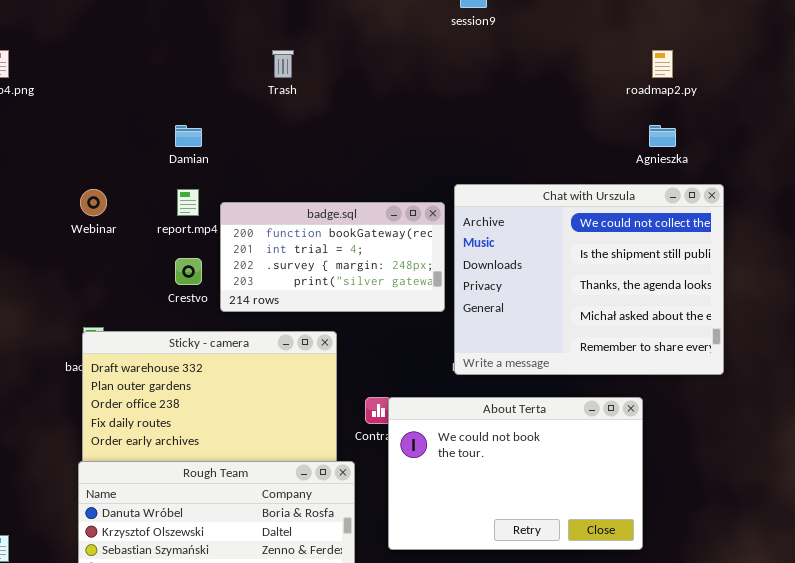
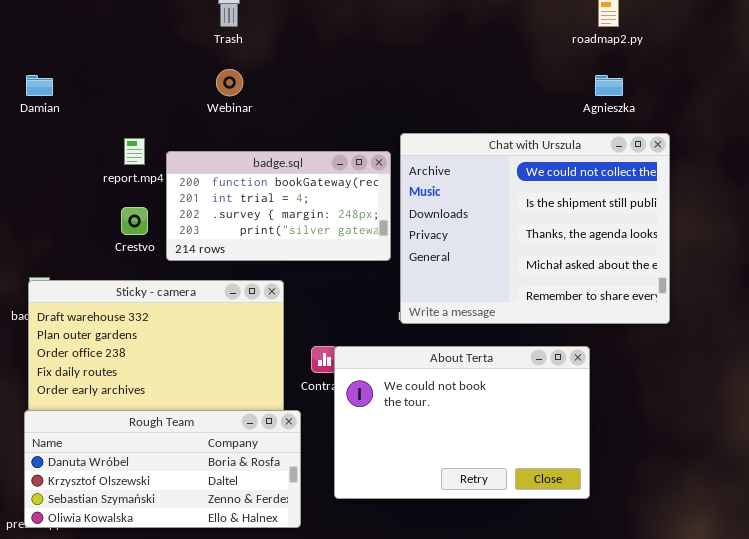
Damian: [175,125,202,147] -> [26,75,53,96], moved
Webinar: [80,189,107,216] -> [216,69,243,96], moved

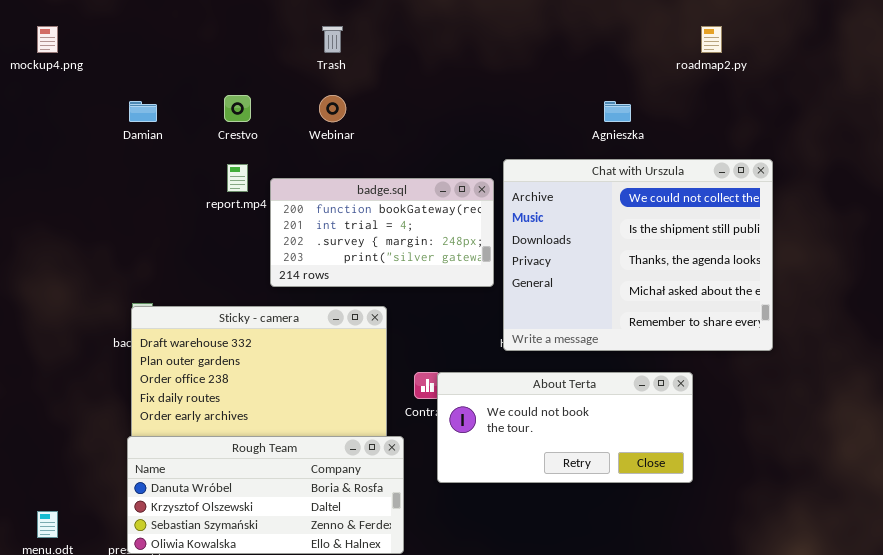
Agnieszka: [595,75,623,96] -> [604,101,631,122], moved
Crestvo: [121,207,148,235] -> [224,95,251,122], moved
About Terta: [334,346,590,499] -> [437,372,693,483], resized

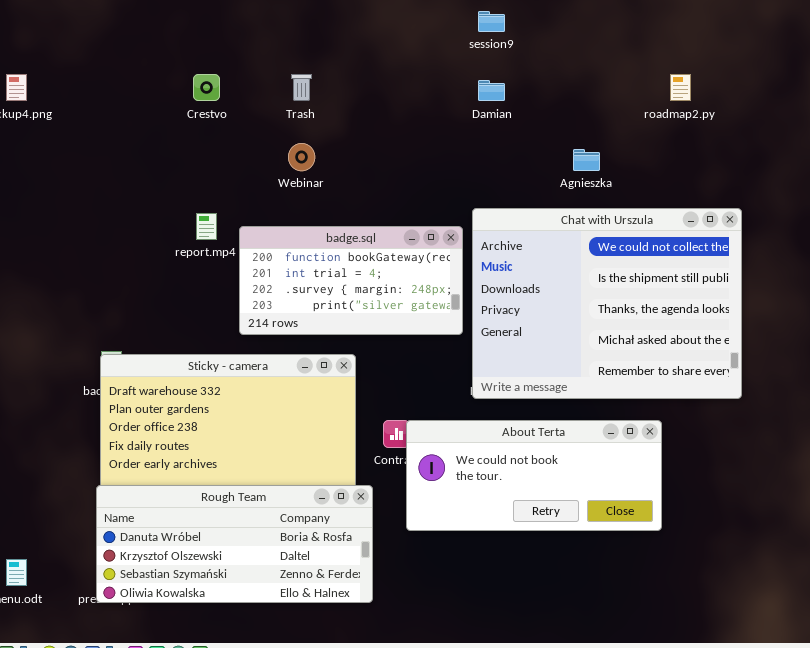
Crestvo: [224,95,251,122] -> [193,74,220,101], moved
Damian: [129,101,157,122] -> [478,80,505,101], moved

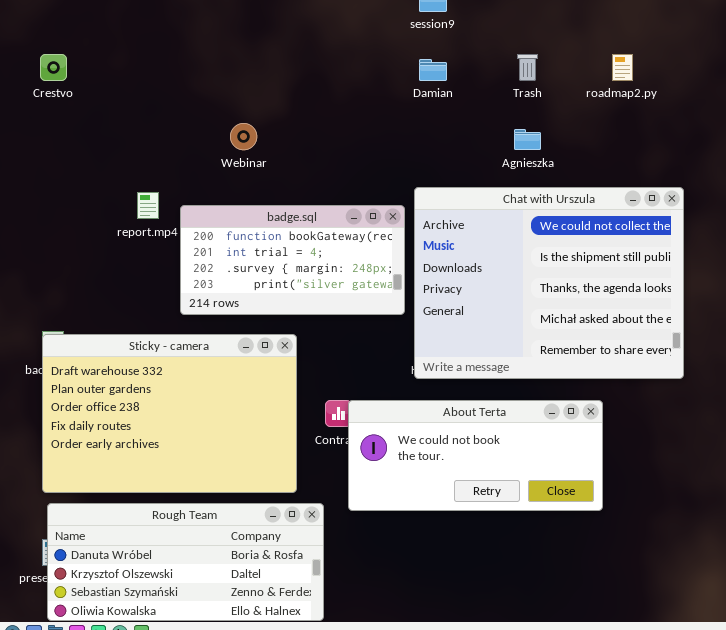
Crestvo: [193,74,220,101] -> [40,54,67,81], moved
Trash: [291,74,312,101] -> [517,54,538,81], moved
Rough Team: [96,485,373,603] -> [47,503,324,621], moved

